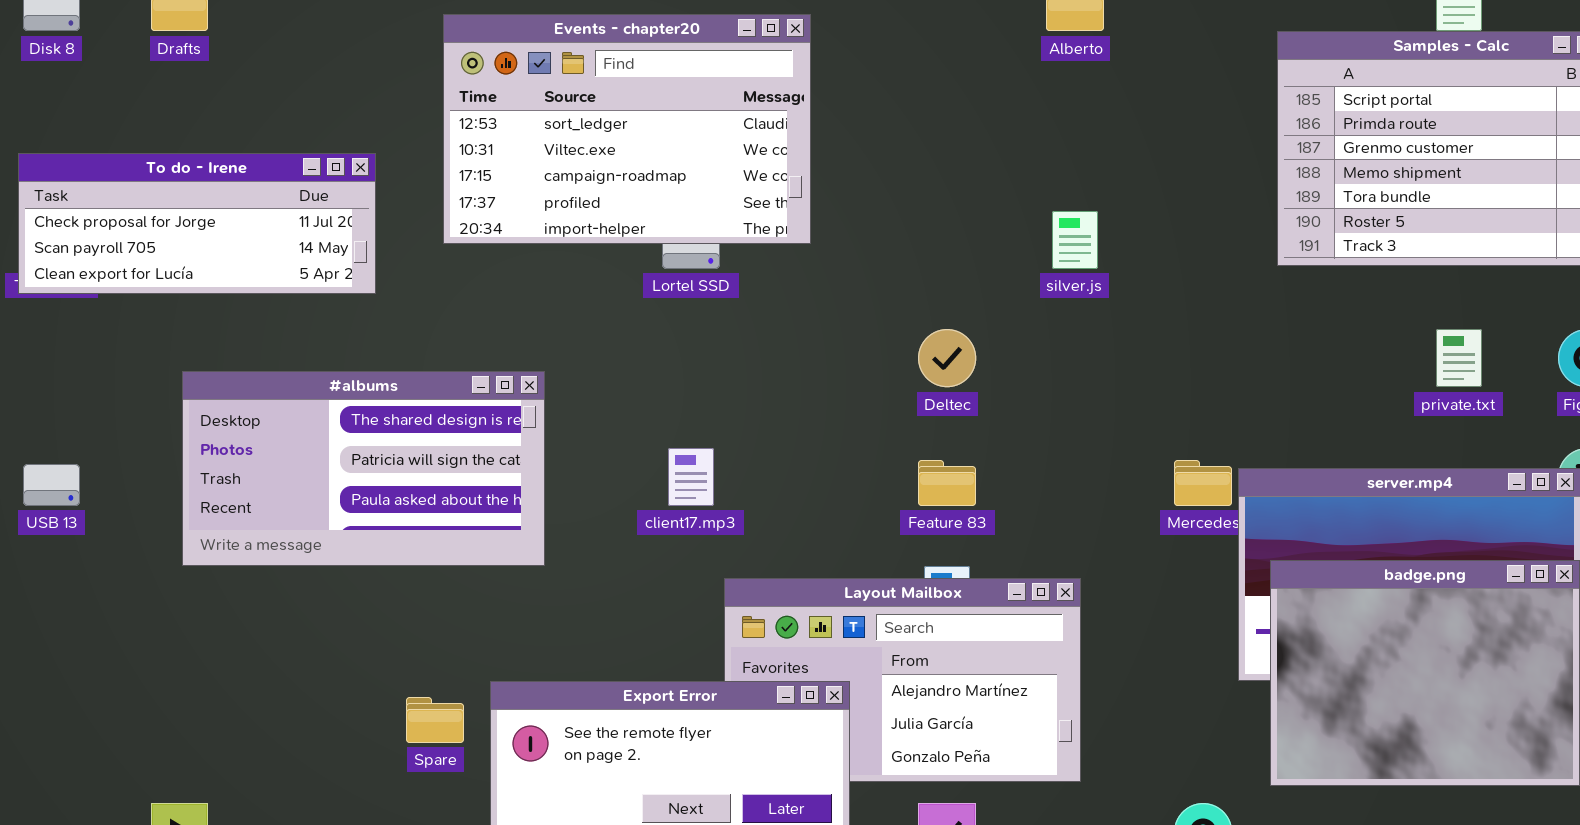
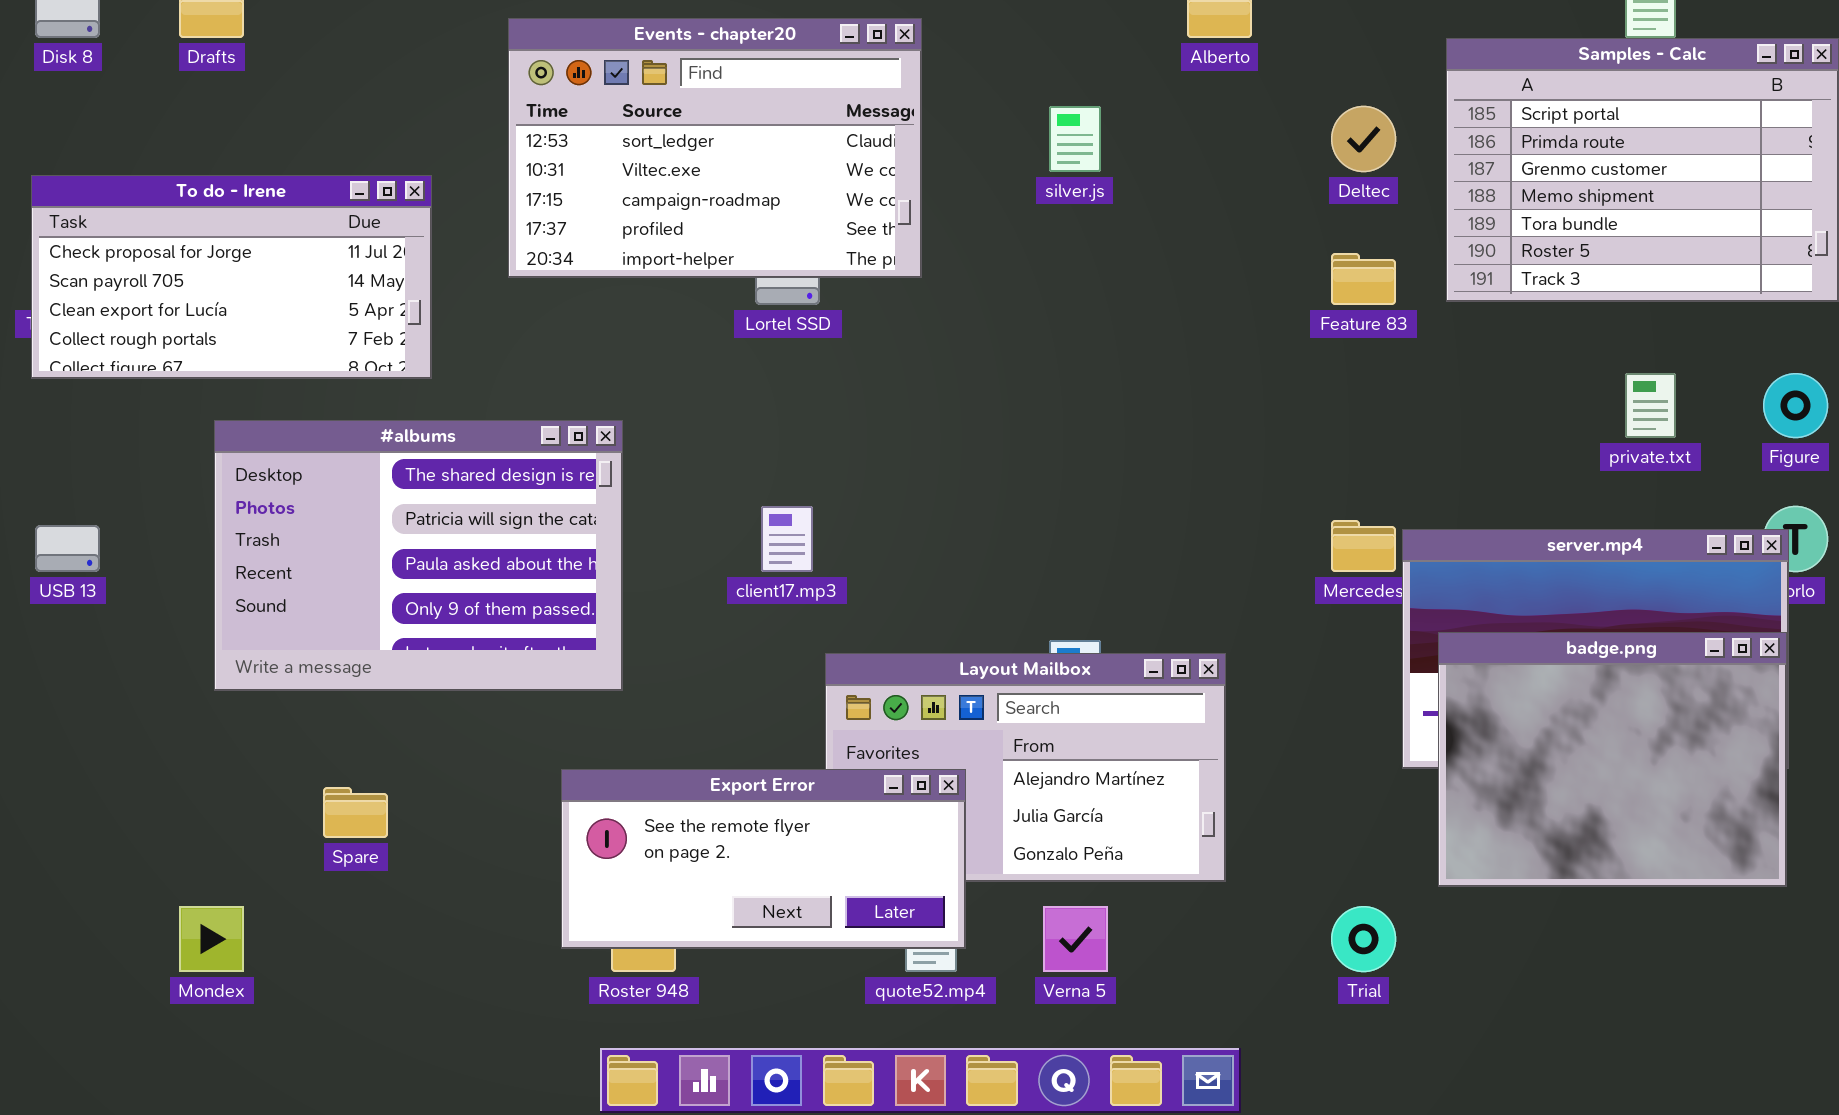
To do - Irene: [18,153,376,294] -> [31,175,432,379], resized
silver.js: [1052,211,1098,269] -> [1049,106,1101,172], moved
Deltec: [918,329,976,387] -> [1331,106,1396,172], moved
#albums: [182,371,545,566] -> [214,420,623,691], resized
Feature 83: [918,460,976,506] -> [1331,253,1396,305], moved
Spare: [406,697,464,743] -> [323,787,388,838], moved

